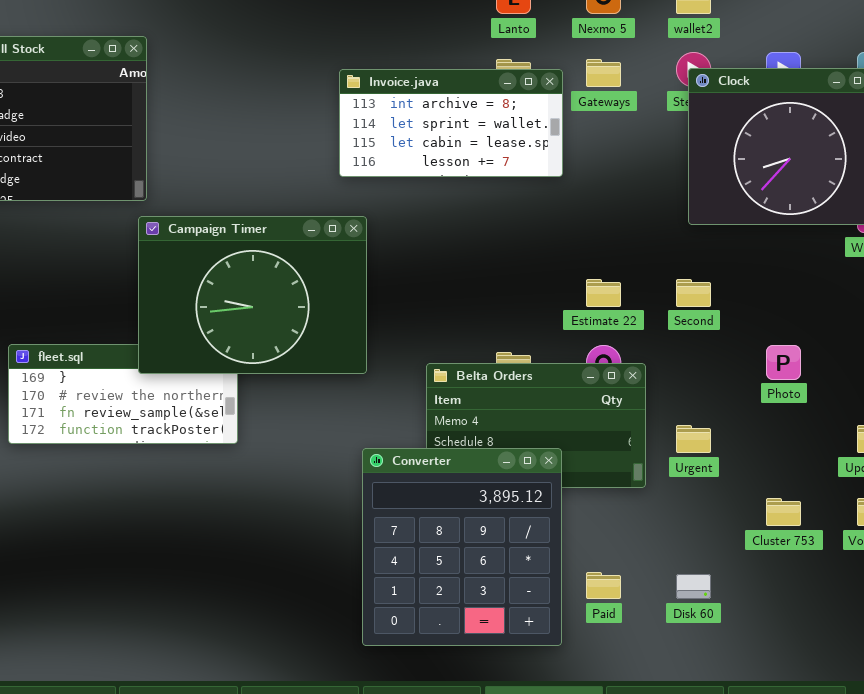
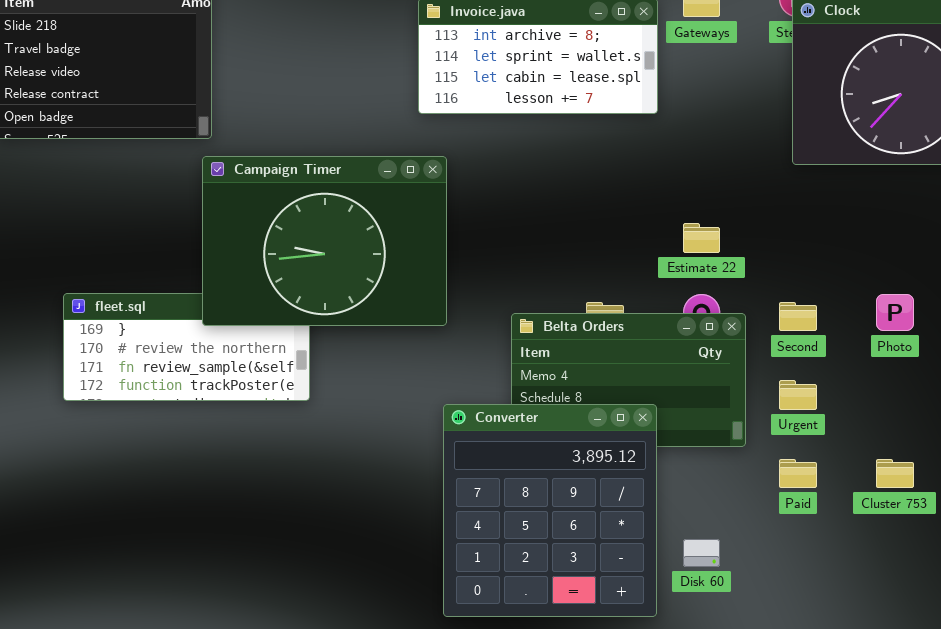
Second: [676,279,711,307] -> [779,302,817,331], moved
Paid: [586,572,621,599] -> [779,459,817,488], moved
Disk 60: [676,574,711,599] -> [683,539,720,567], moved

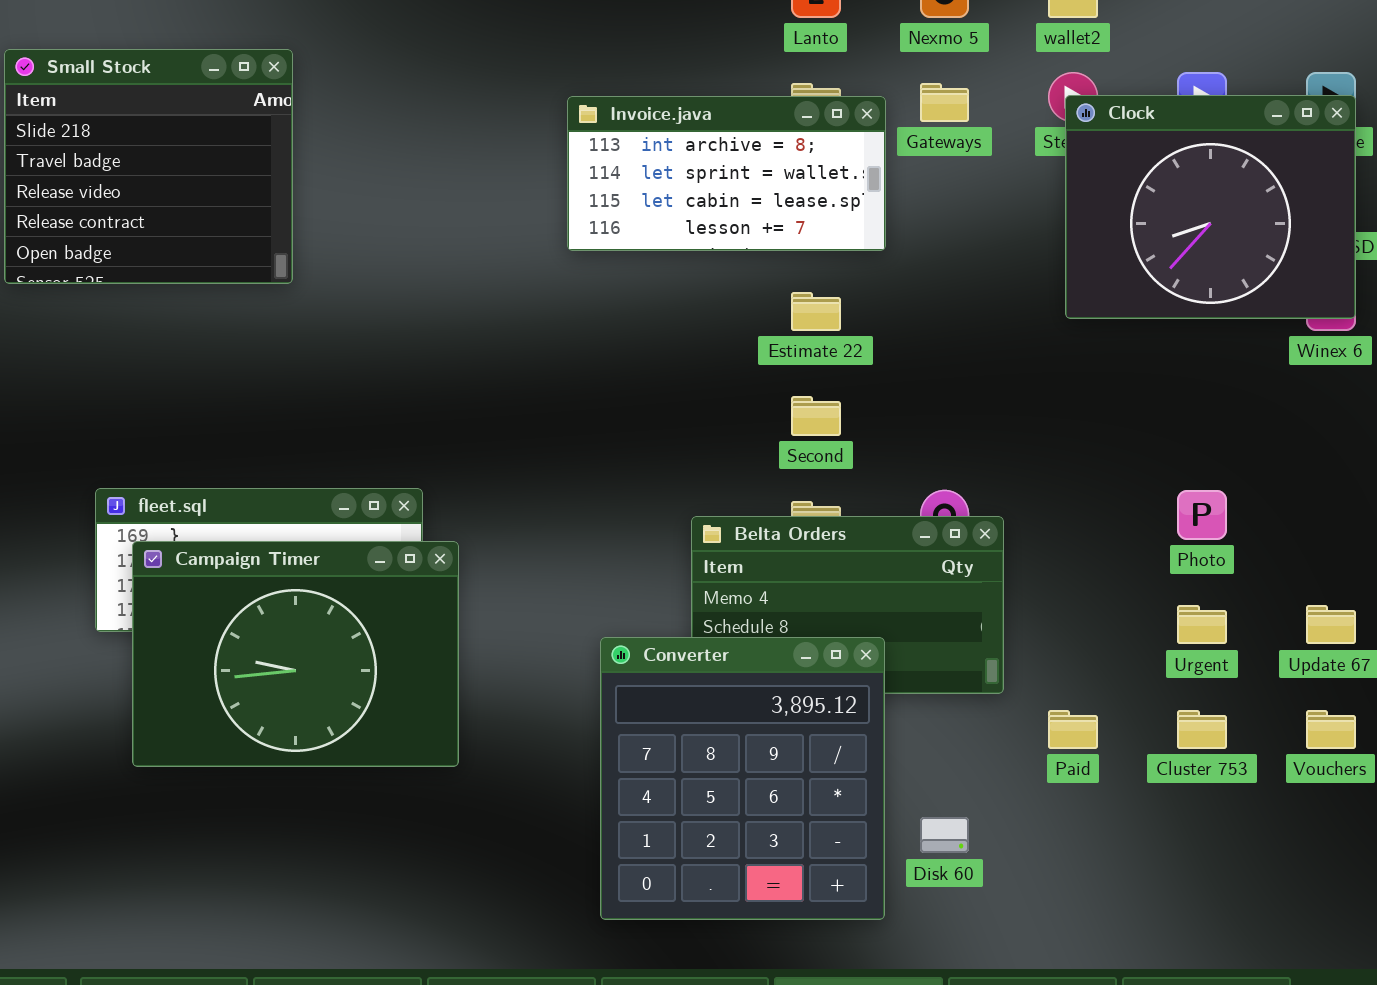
Campaign Timer: [202,156,447,326] -> [132,541,459,767], moved
Estimate 22: [683,223,720,253] -> [791,292,841,331], moved
Second: [779,302,817,331] -> [791,396,841,436], moved
Urgent: [779,380,817,410] -> [1177,605,1227,644], moved

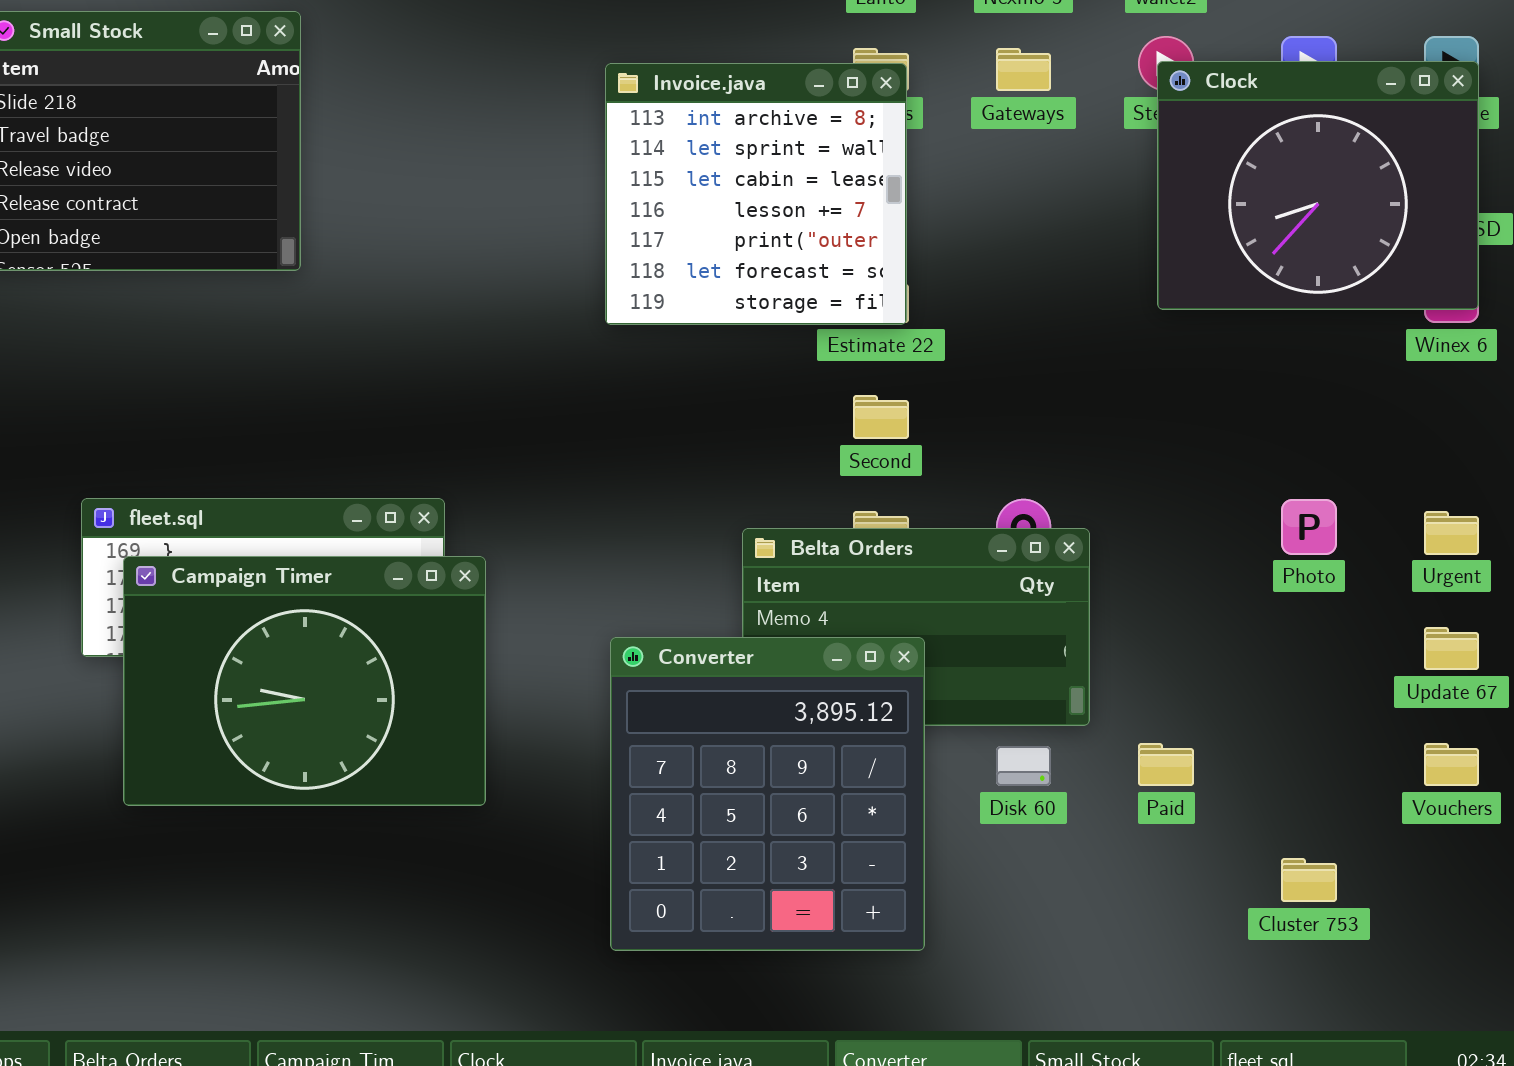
Invoice.java: [567,96,886,251] -> [605,63,907,325], resized
Urgent: [1177,605,1227,644] -> [1424,511,1479,555], moved
Converter: [600,637,885,920] -> [610,637,925,951], moved
Cluster 753: [1177,710,1227,749] -> [1281,858,1337,902], moved
Disk 60: [920,817,969,853] -> [996,746,1051,786], moved

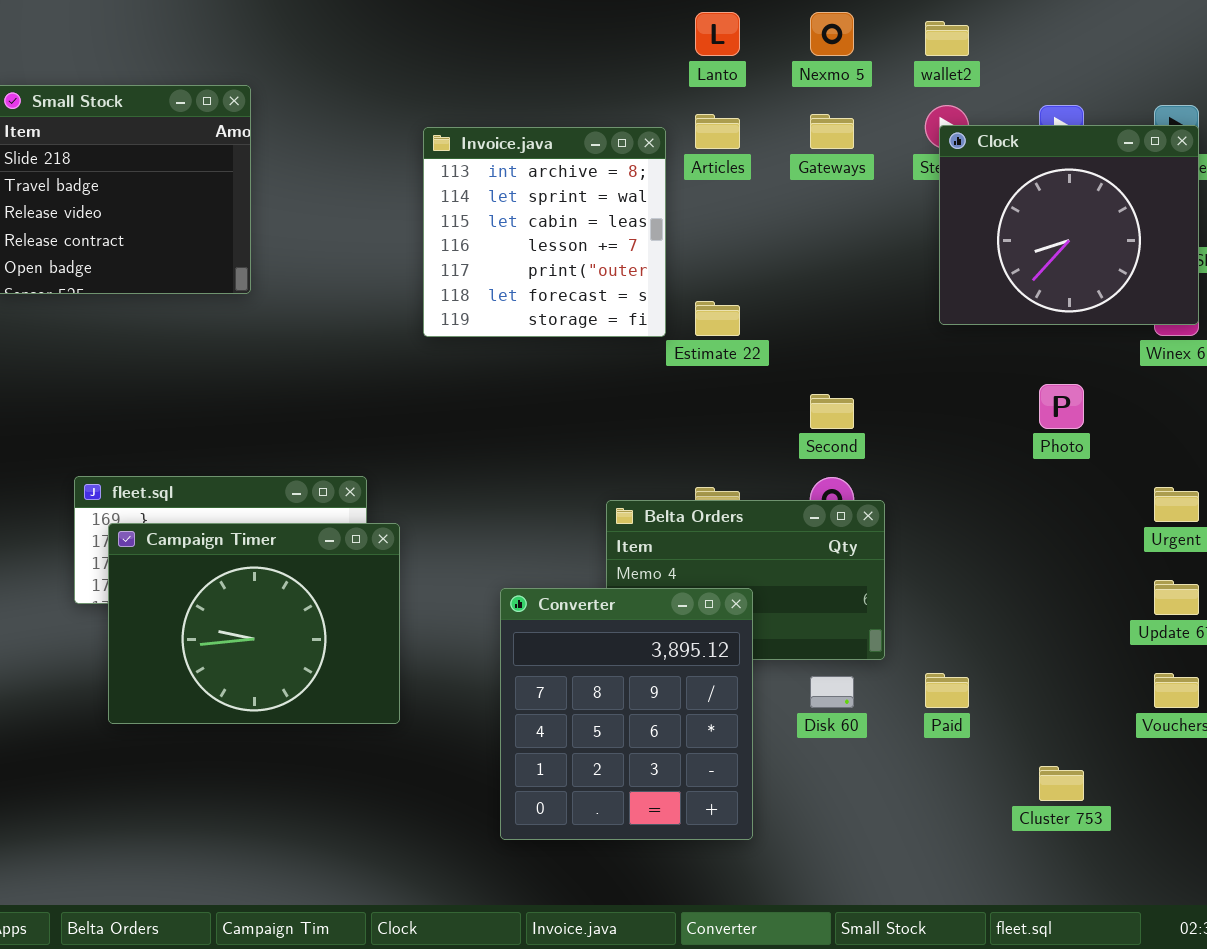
Invoice.java: [605,63,907,325] -> [423,127,666,337], moved
Second: [853,395,909,439] -> [810,394,854,429], moved
Photo: [1281,499,1337,555] -> [1039,384,1084,429], moved

